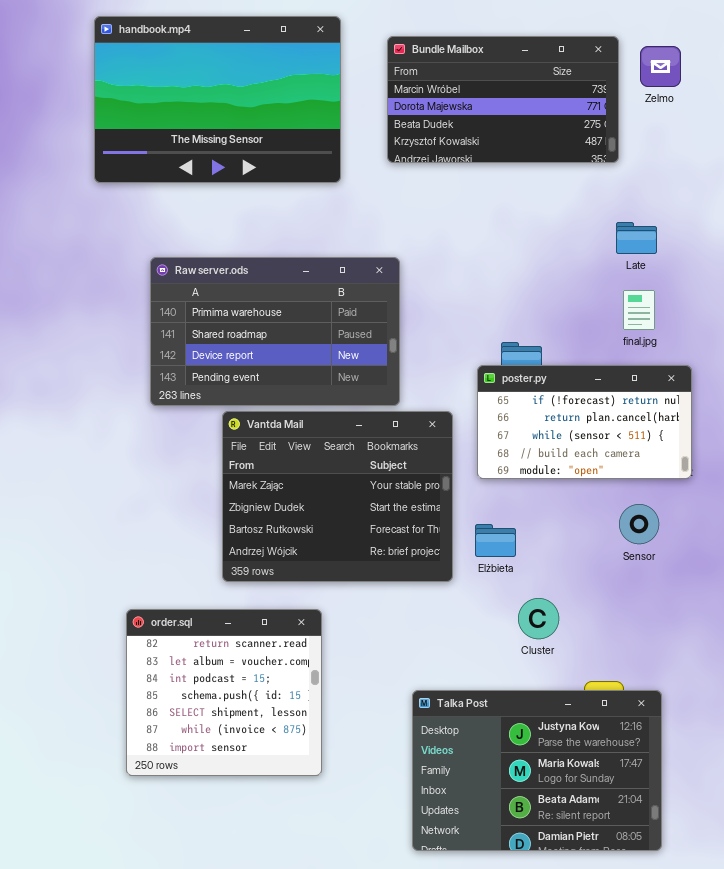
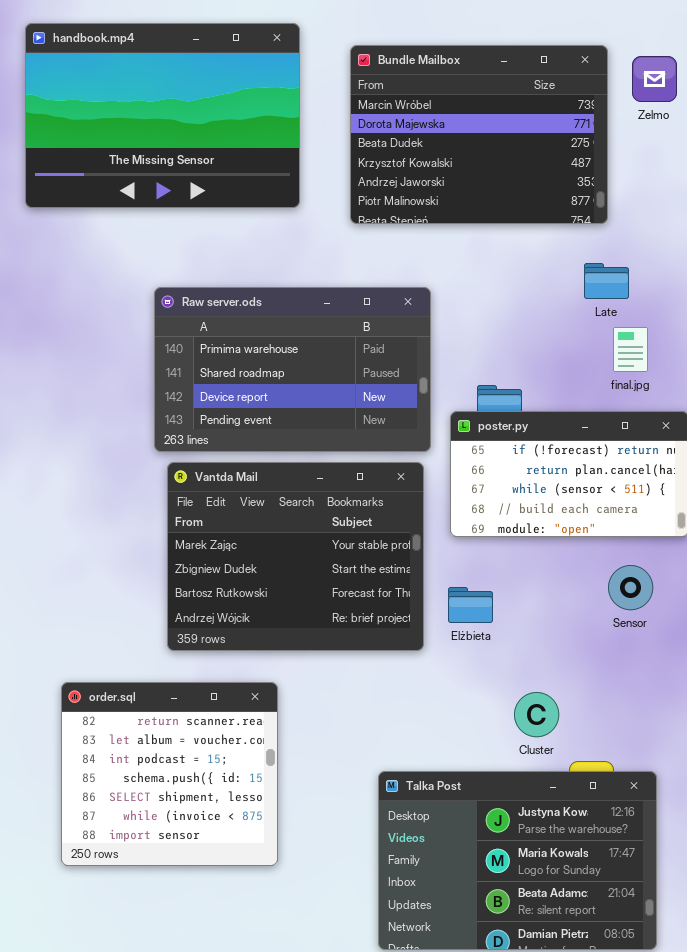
Bundle Mailbox: [387,36,619,163] -> [350,45,608,224], resized
Late: [616,222,657,254] -> [584,263,629,299], moved
Raw server.ods: [150,257,400,406] -> [154,287,431,452], moved
Cluster: [518,598,559,639] -> [514,692,559,737], moved

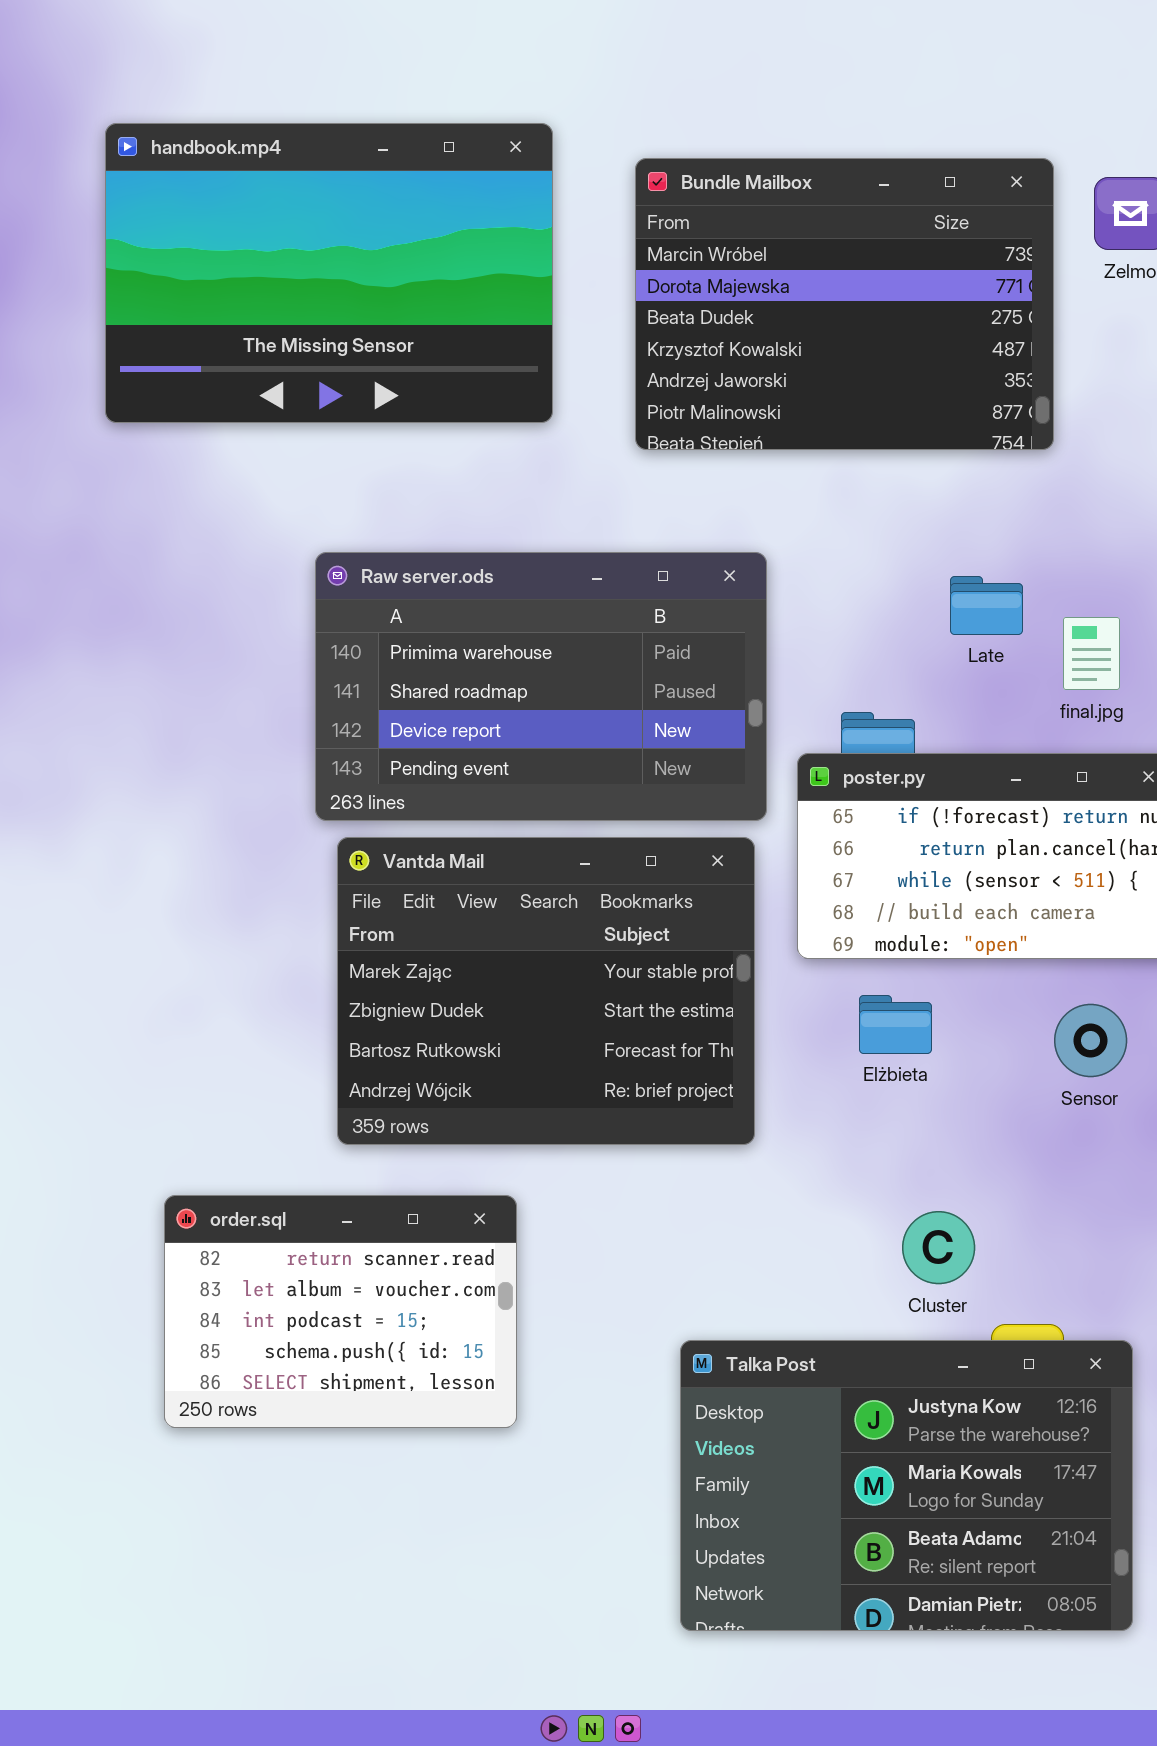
Late: [584,263,629,299] -> [950,576,1023,635], moved
Elżbieta: [448,587,493,623] -> [859,995,932,1054], moved
order.sql: [61,682,278,866] -> [164,1195,517,1428], resized

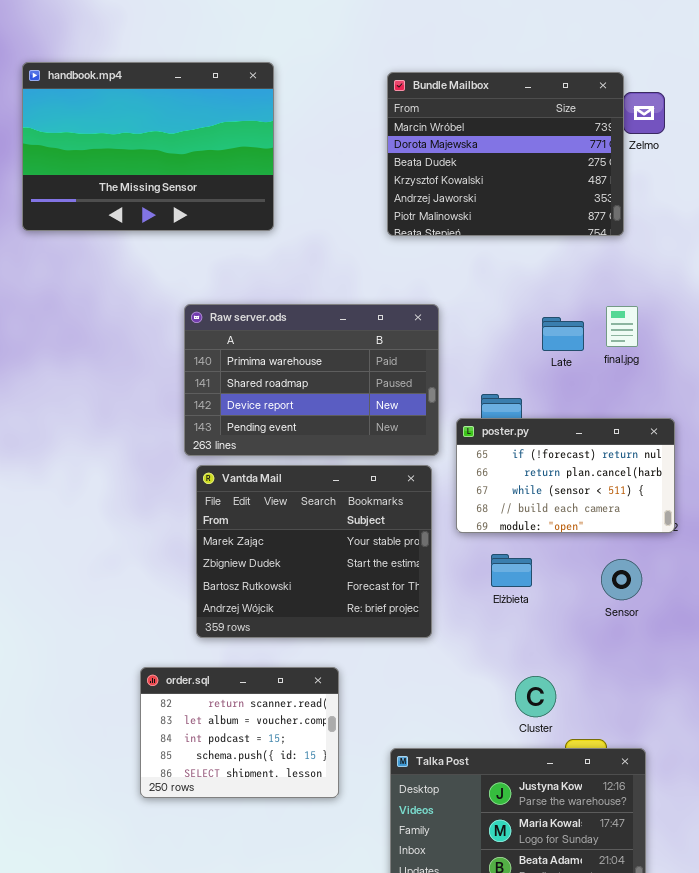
handbook.mp4: [105,123,553,423] -> [22,62,274,231], moved
Bundle Mailbox: [635,158,1054,450] -> [387,72,624,236], moved
final.jpg: [1063,617,1120,690] -> [606,306,638,347], moved
order.sql: [164,1195,517,1428] -> [140,667,339,798], moved

